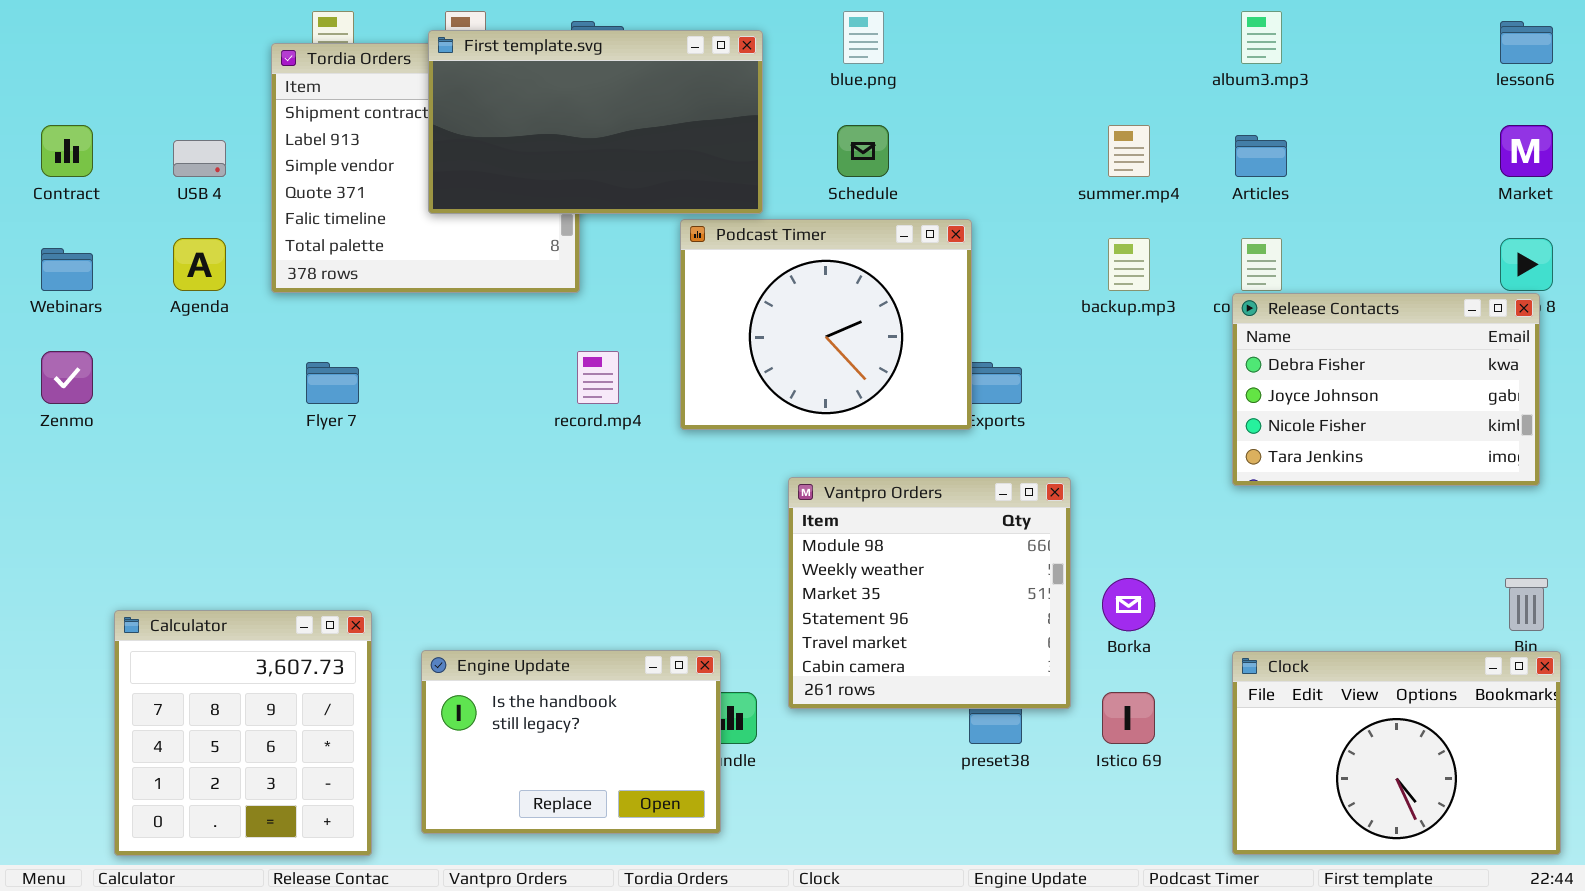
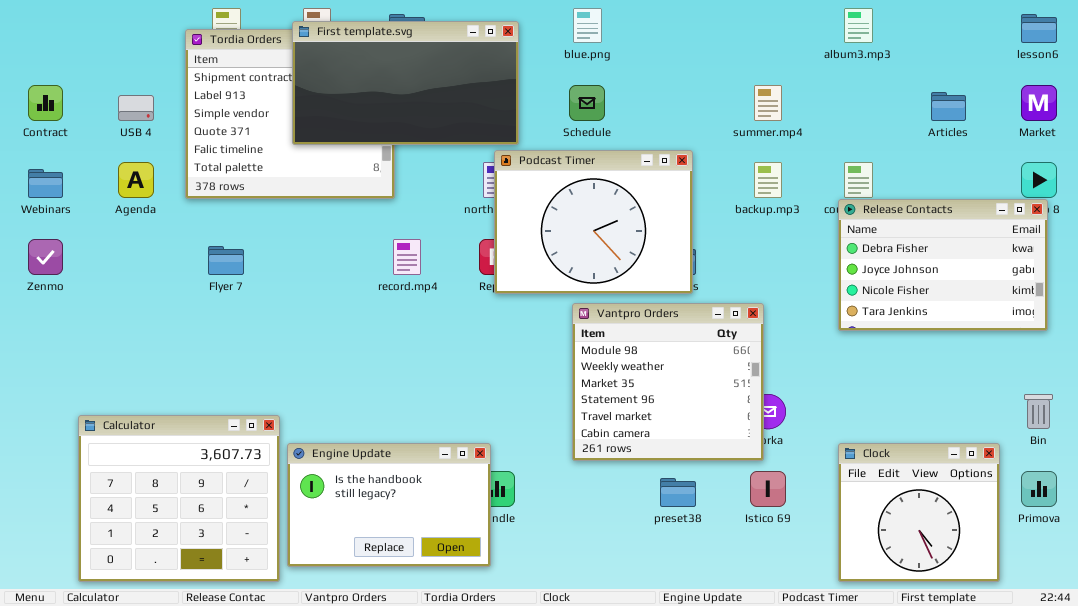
Articles: [1235,135,1287,177] -> [931,92,966,121], moved
Podcast Timer: [680,219,972,430] -> [494,150,693,294], moved
Vantpro Orders: [788,477,1071,709] -> [572,303,764,461], moved
Calculator: [114,610,372,856] -> [78,415,280,582], resized
Clock: [1232,651,1561,855] -> [838,443,1000,582], resized

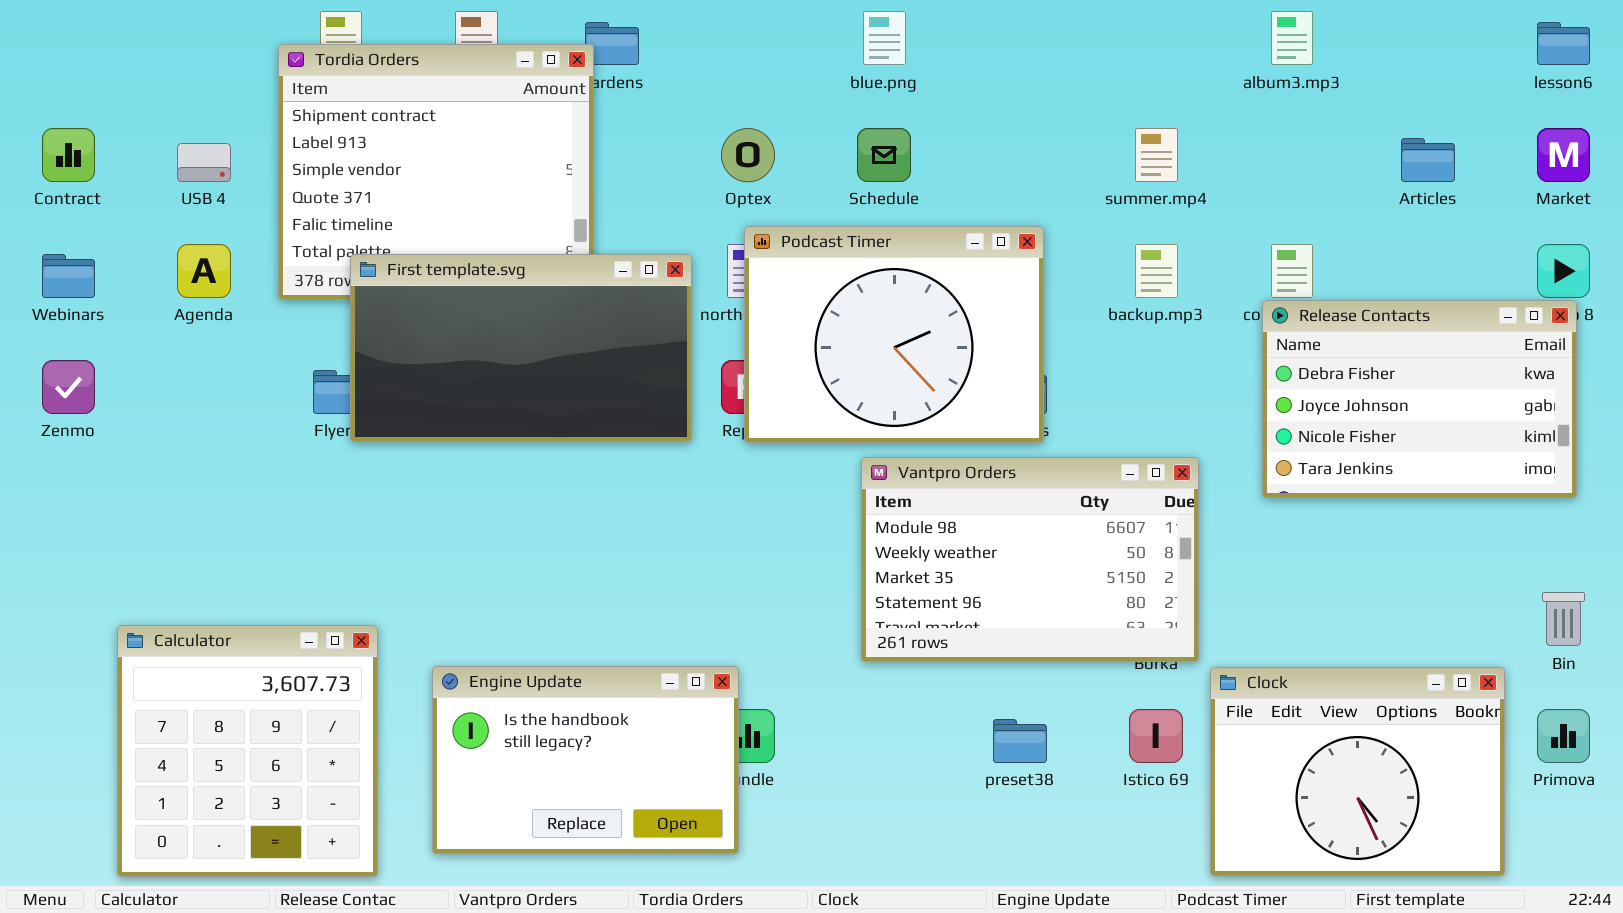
First template.svg: [292,21,519,145] -> [350,254,692,442], moved
Vantpro Orders: [572,303,764,461] -> [861,457,1199,662], resized
Calculator: [78,415,280,582] -> [117,625,378,877], resized
Clock: [838,443,1000,582] -> [1210,667,1505,876], resized

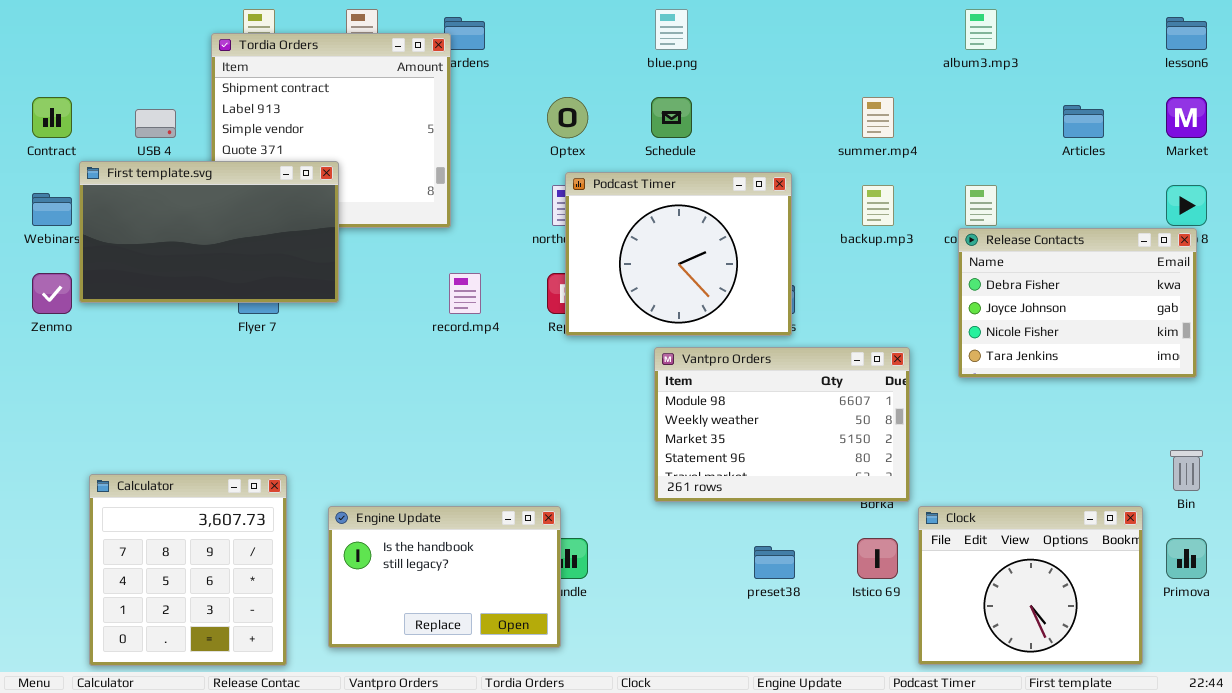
First template.svg: [350,254,692,442] -> [79,161,339,303], moved

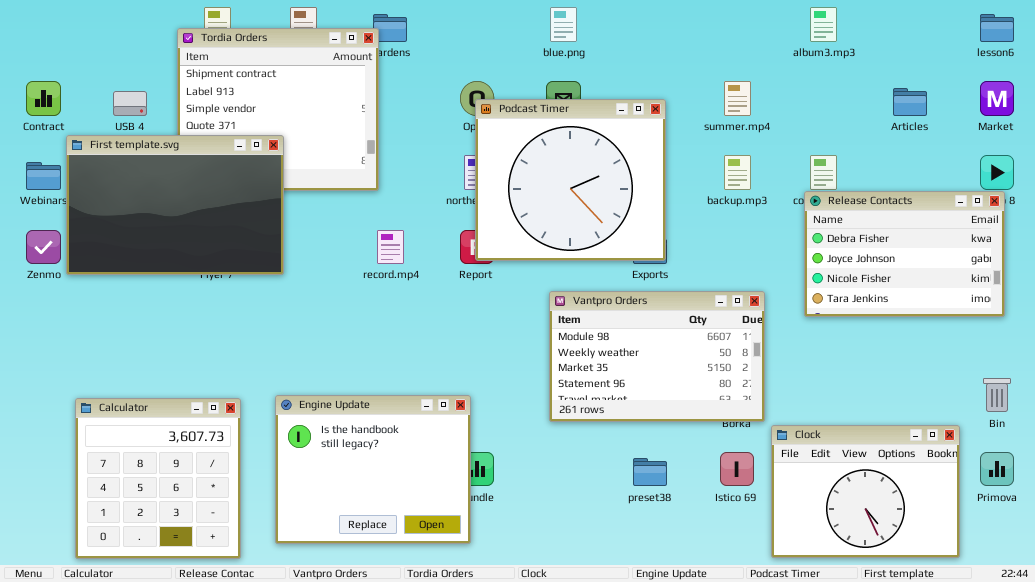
First template.svg: [79,161,339,303] -> [66,135,284,275], resized
Podcast Timer: [565,172,792,336] -> [475,99,666,261], moved, resized
Engine Update: [328,506,561,648] -> [275,395,471,544], resized

